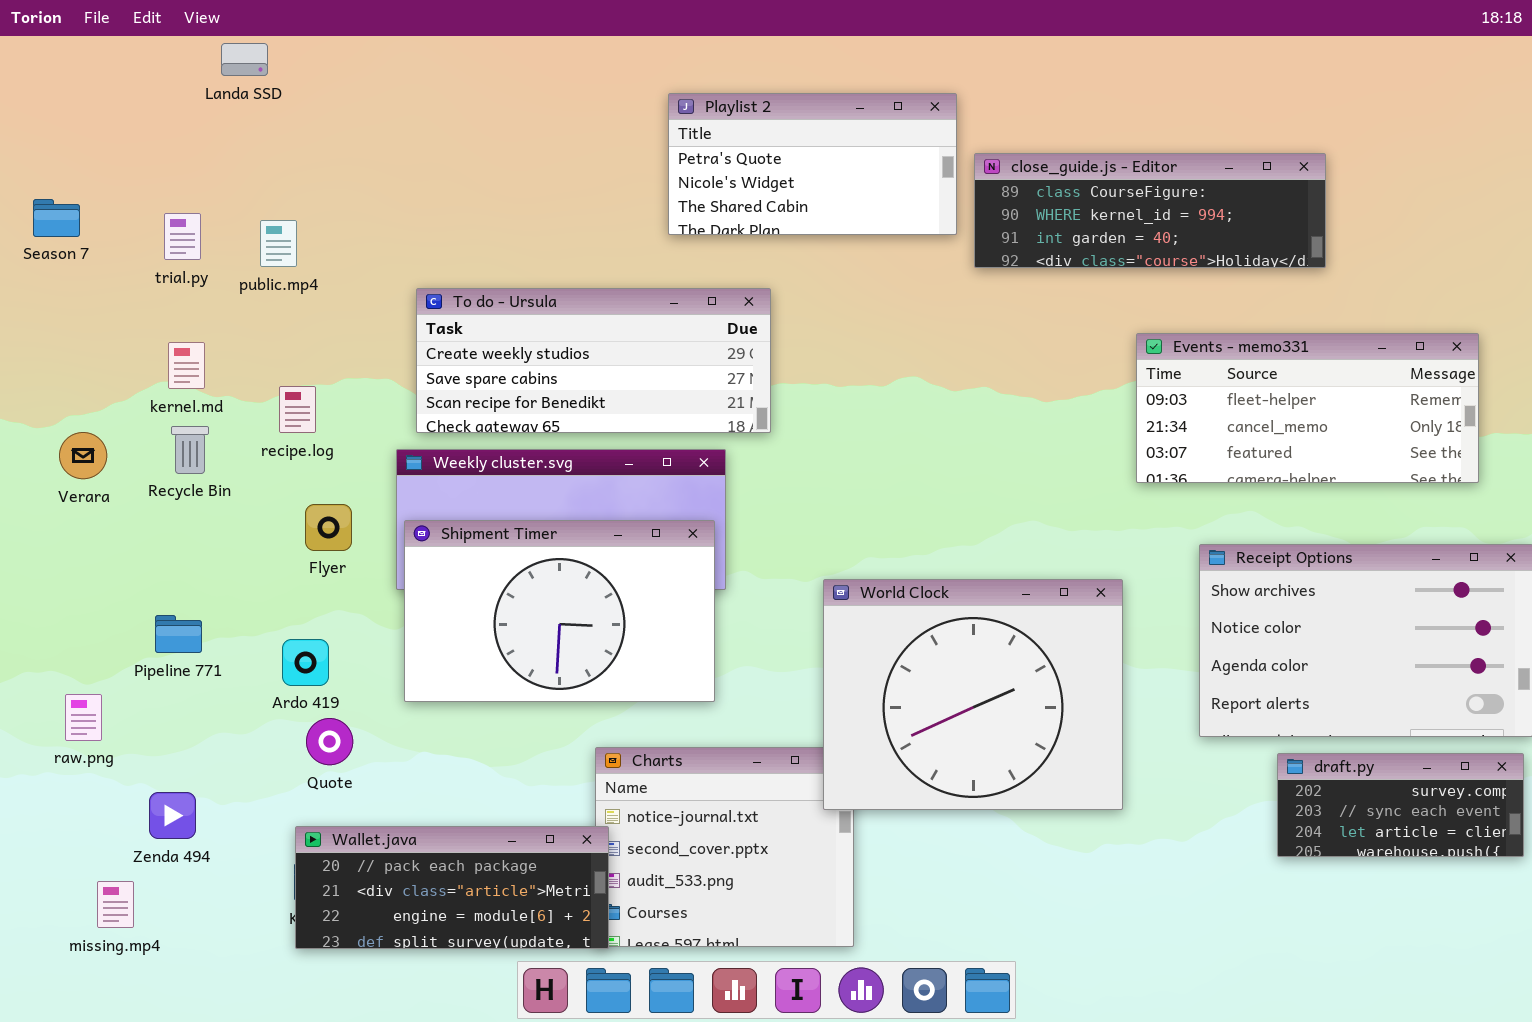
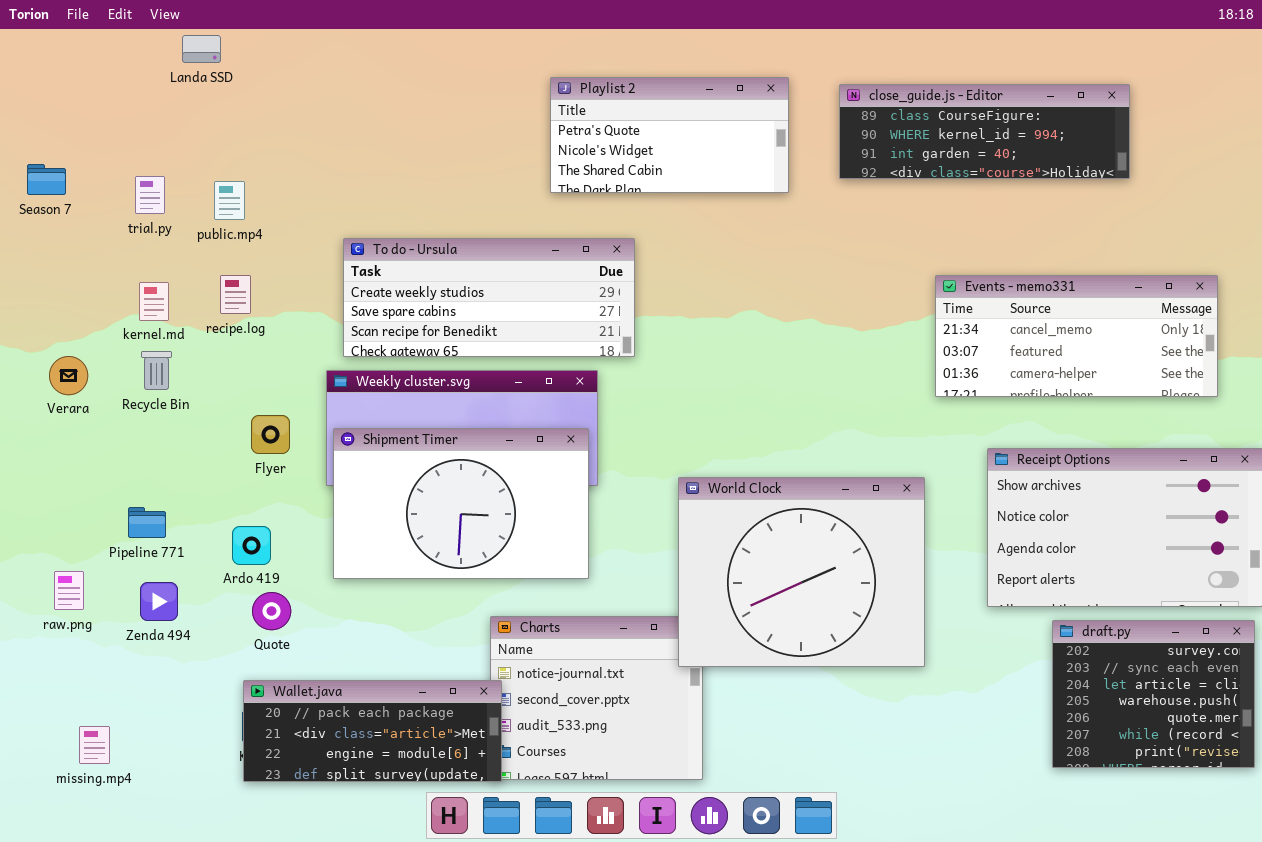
close_guide.js - Editor: [974,153,1326,268] -> [839,84,1130,179], moved
Events - memo331: [1136,333,1479,483] -> [935,275,1218,397], scrolled down 1 row
recipe.log: [279,386,316,433] -> [220,275,251,314], moved
draft.py: [1277,753,1524,857] -> [1052,620,1255,768], resized
Zenda 494: [149,792,196,839] -> [140,582,178,621], moved

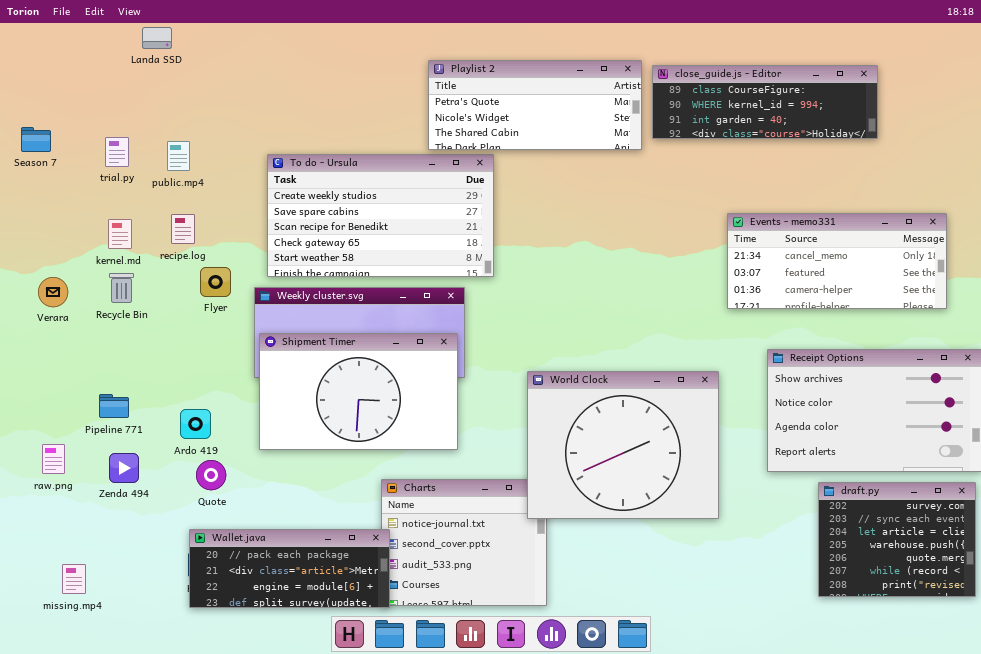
Playlist 2: [550,77,789,193] -> [428,60,642,150], resized
To do - Ursula: [343,238,635,357] -> [267,154,494,277], resized
Flyer: [251,415,290,454] -> [200,267,231,297], moved

